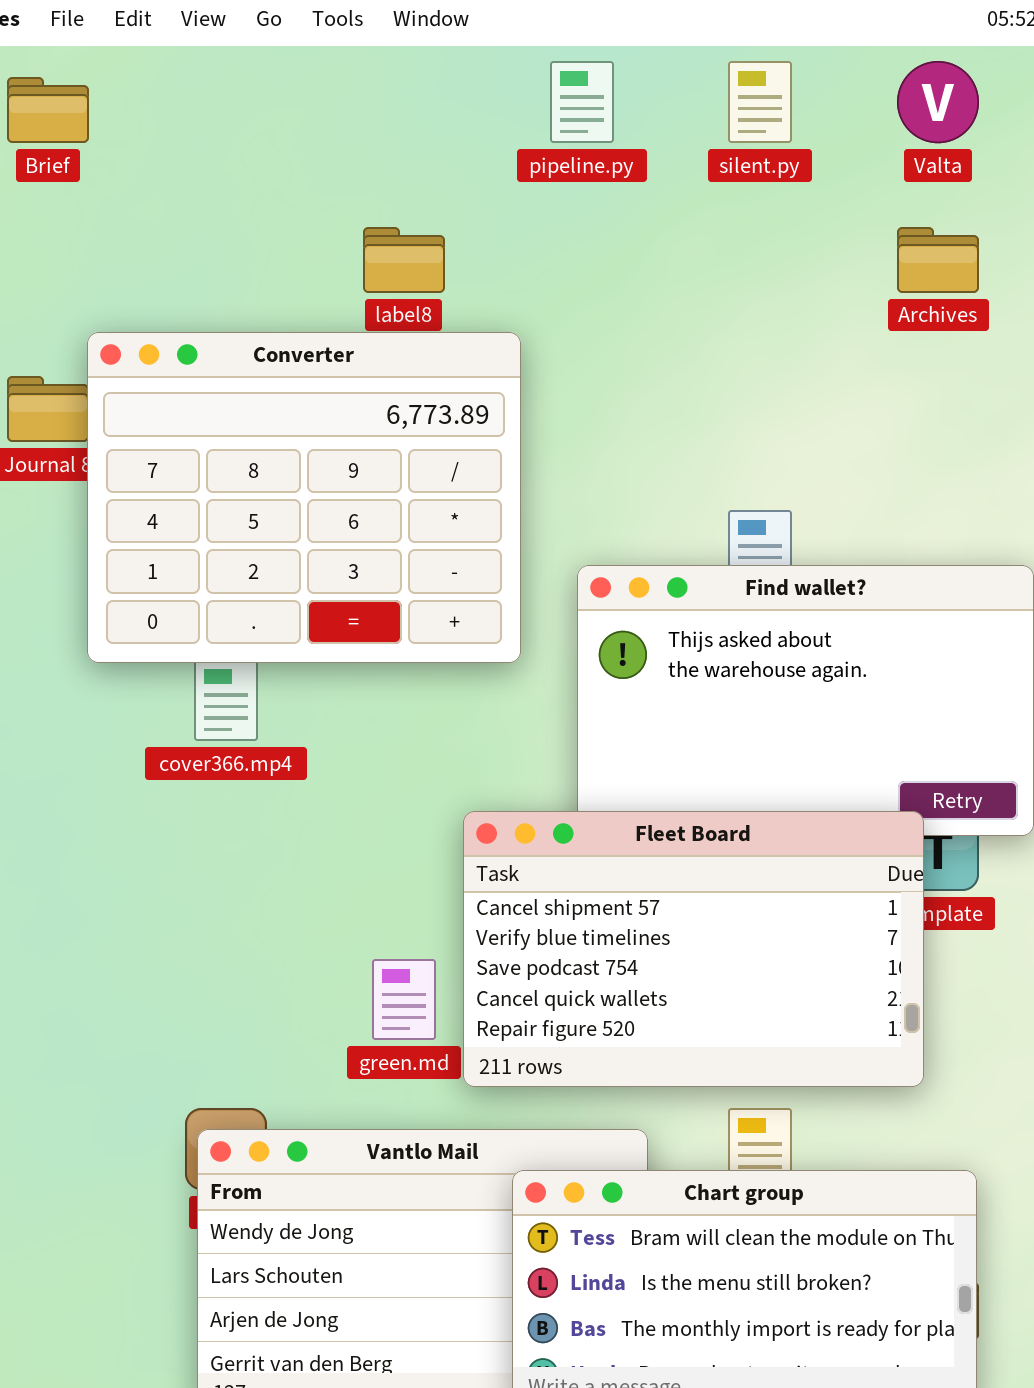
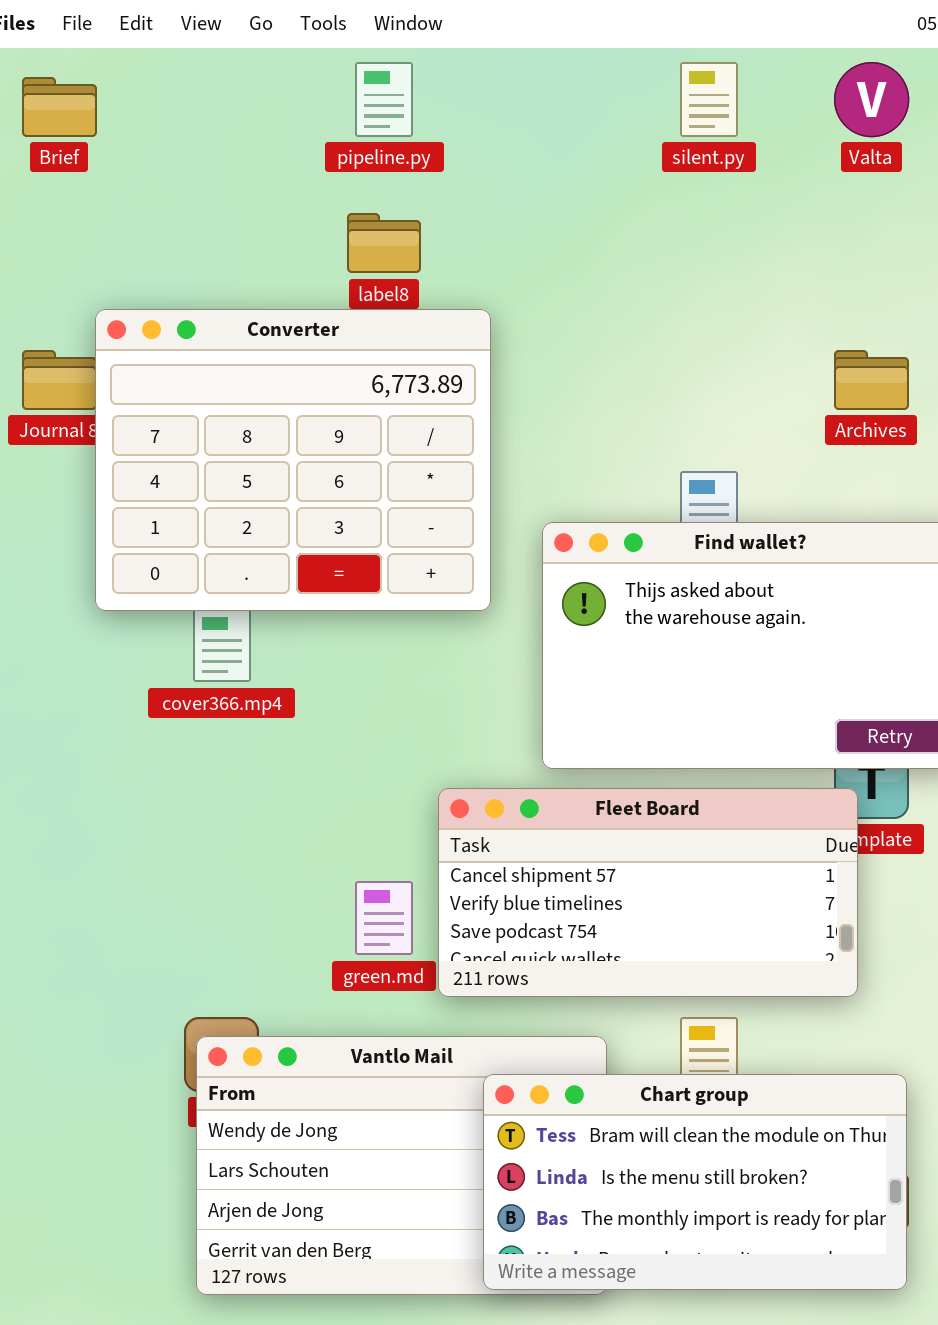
pipeline.py: [550,61,614,143] -> [355,62,413,137], moved
Archives: [897,227,979,293] -> [834,350,909,410], moved
Fleet Board: [463,811,924,1087] -> [438,788,858,997], resized

